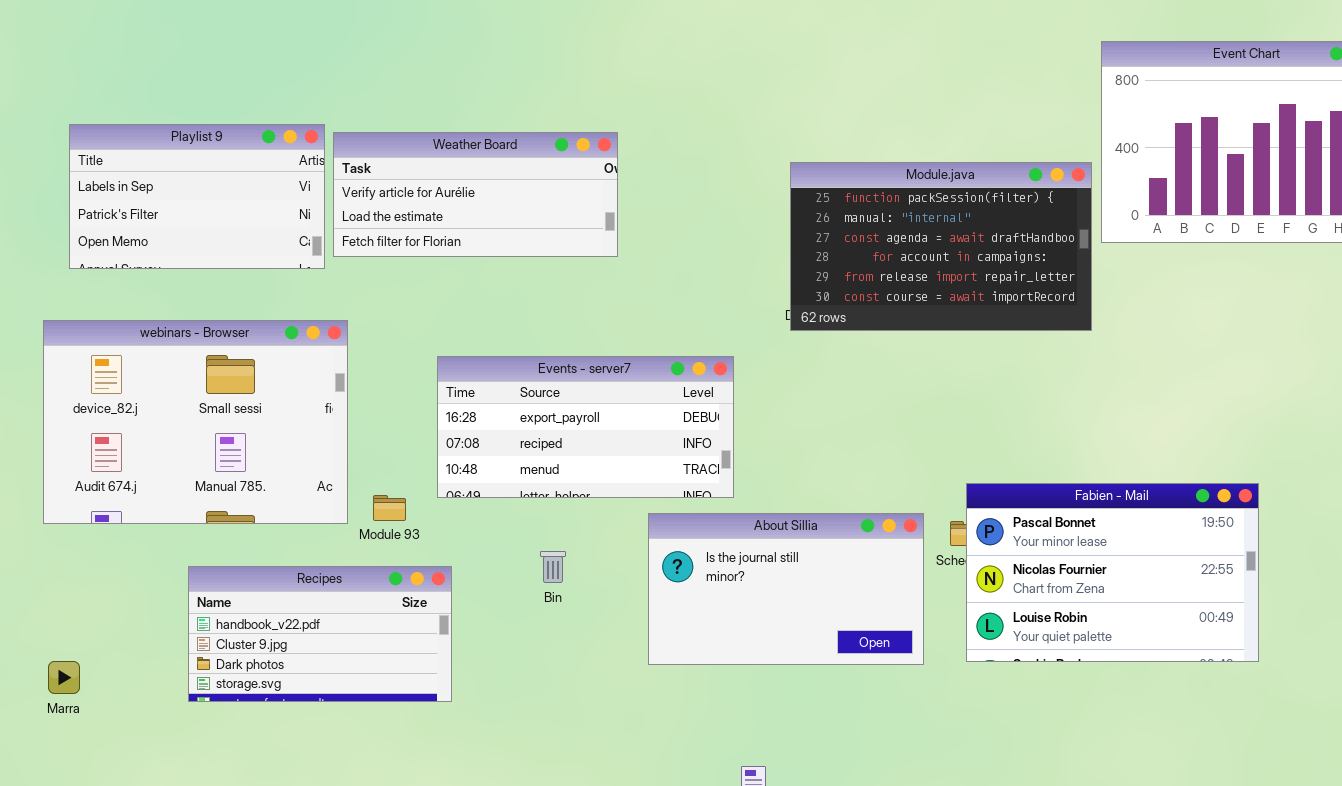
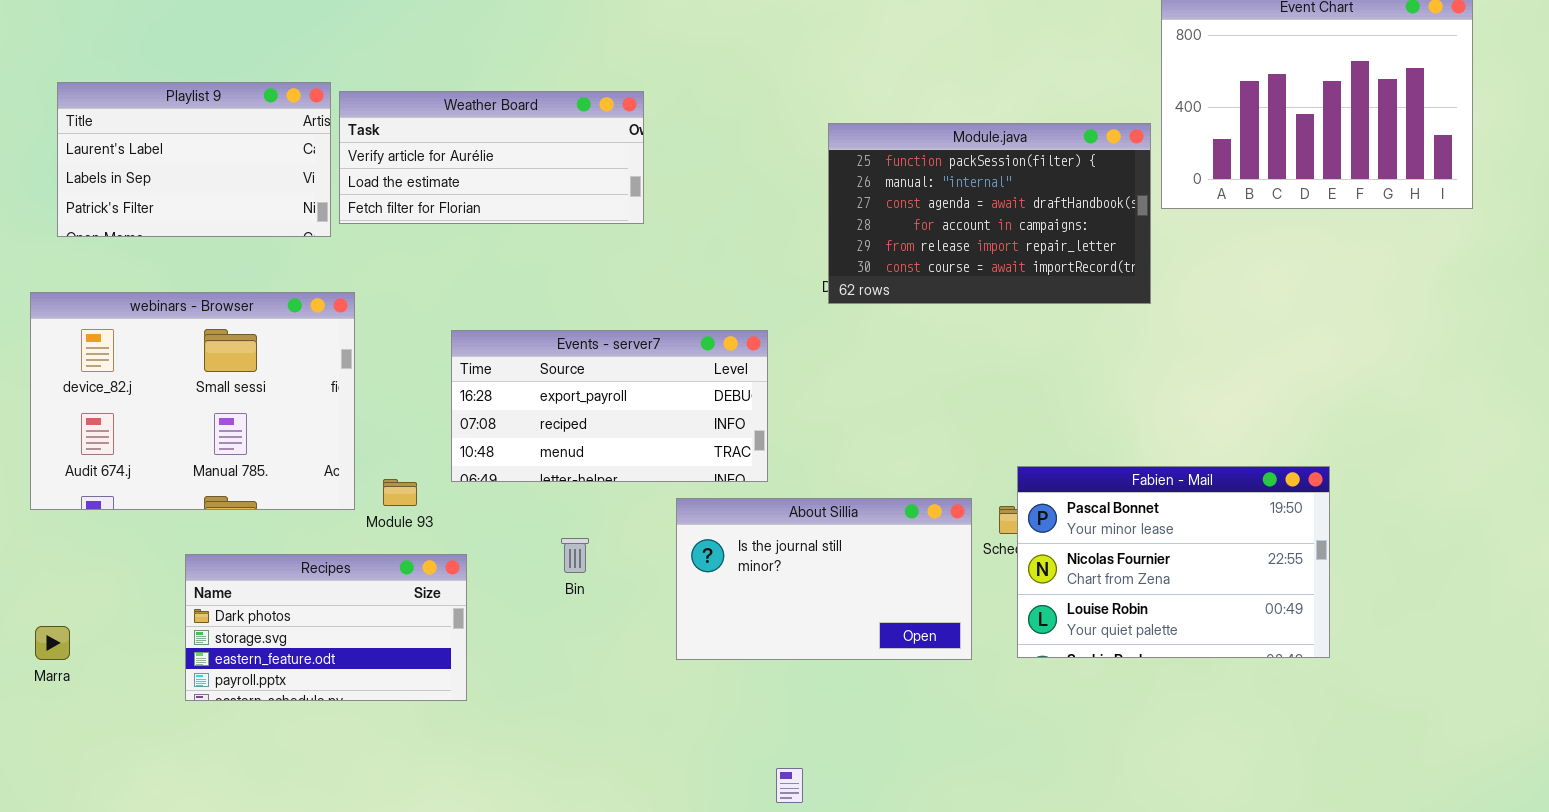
Playlist 9: [69,124,325,269] -> [57,82,331,237], scrolled up 1 row
Recipes: [188,566,452,702] -> [185,554,467,701], scrolled down 2 rows
Marra: [48,661,80,694] -> [35,626,70,660], moved

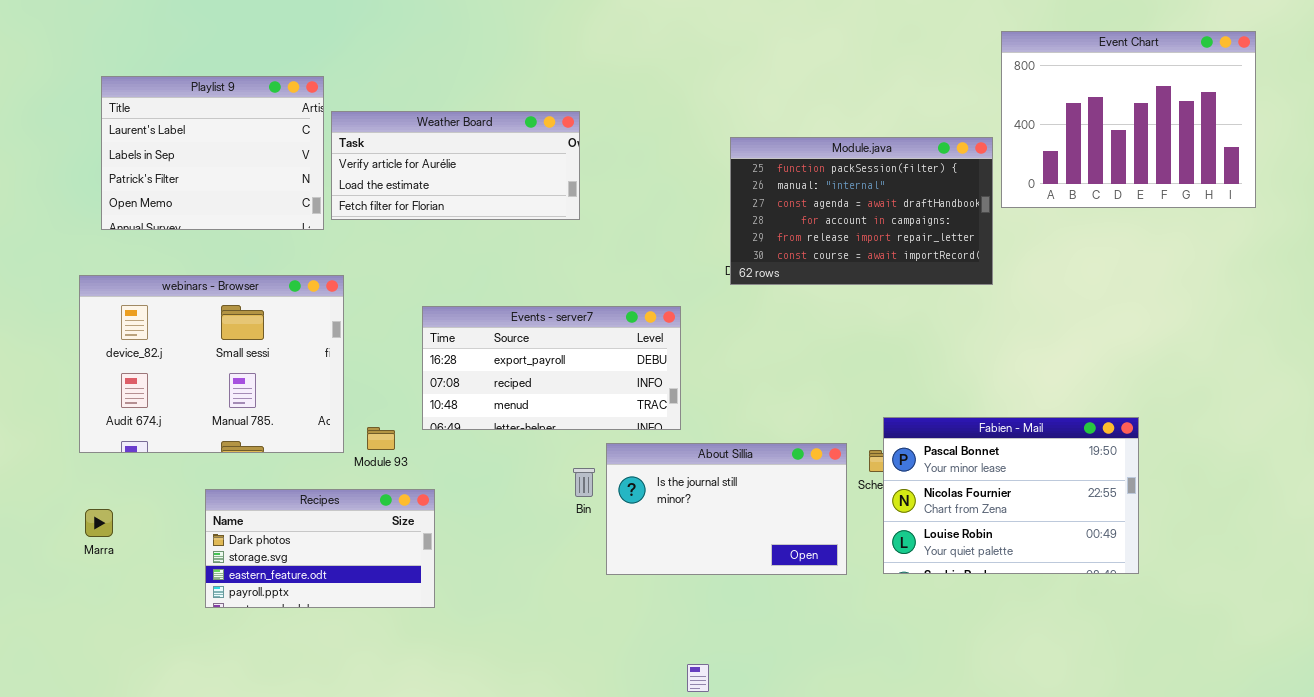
Playlist 9: [57,82,331,237] -> [101,76,324,230], resized
Bin: [561,538,589,573] -> [573,468,595,497], moved
Marra: [35,626,70,660] -> [85,509,113,537], moved

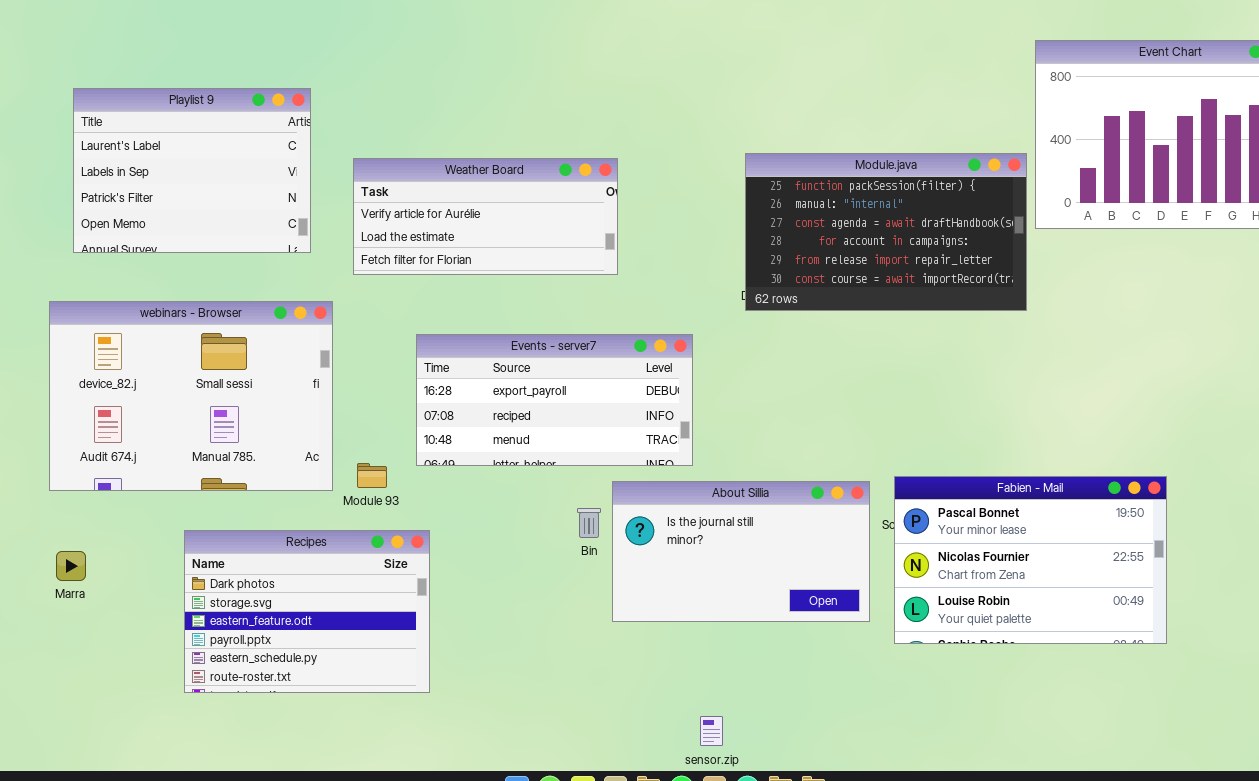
Weather Board: [331,111,580,220] -> [353,158,618,275], moved
Fabien - Mail: [883,417,1139,574] -> [894,476,1167,644], moved
Recipes: [205,489,435,608] -> [184,530,430,693], resized

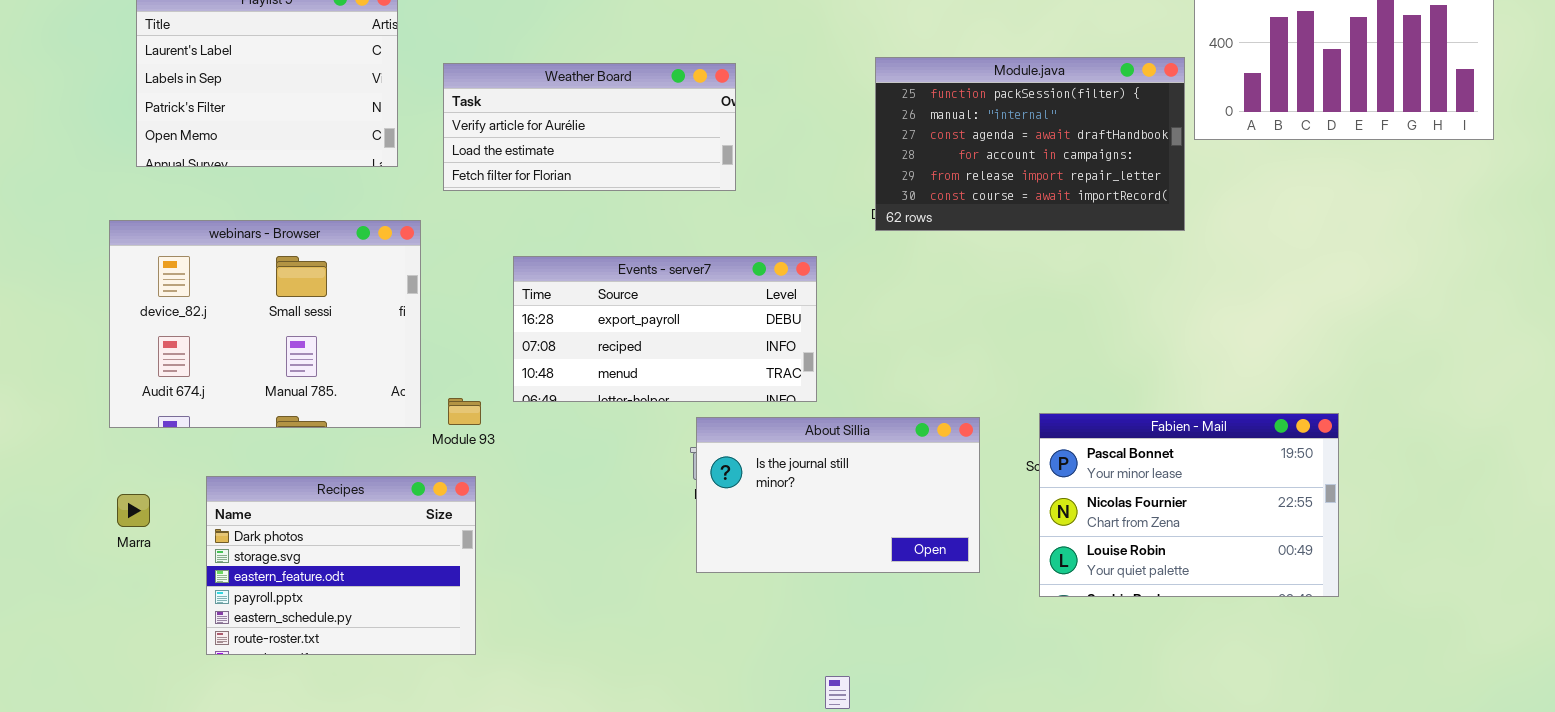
About Sillia: [612,481,870,622] -> [696,417,980,573], moved
Recipes: [184,530,430,693] -> [206,476,476,655], moved

